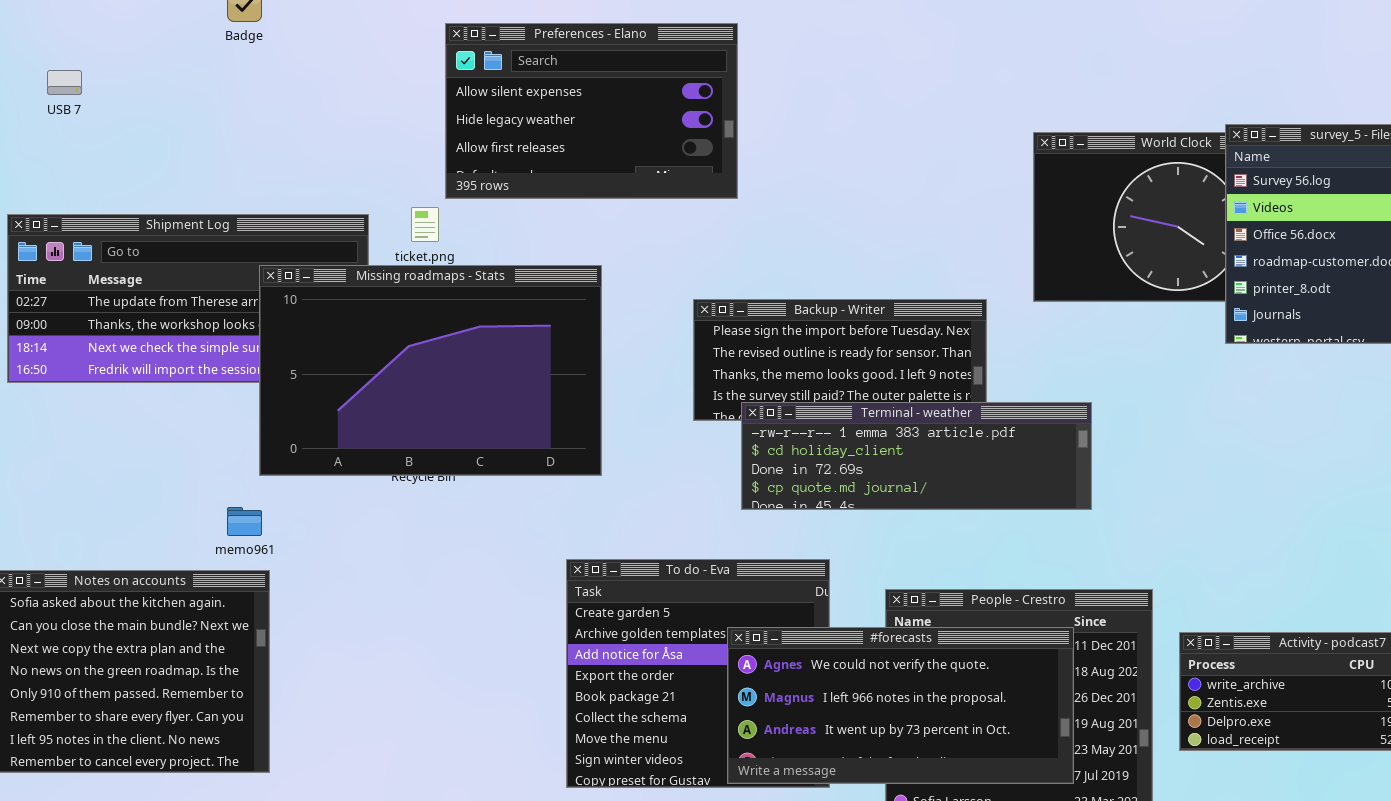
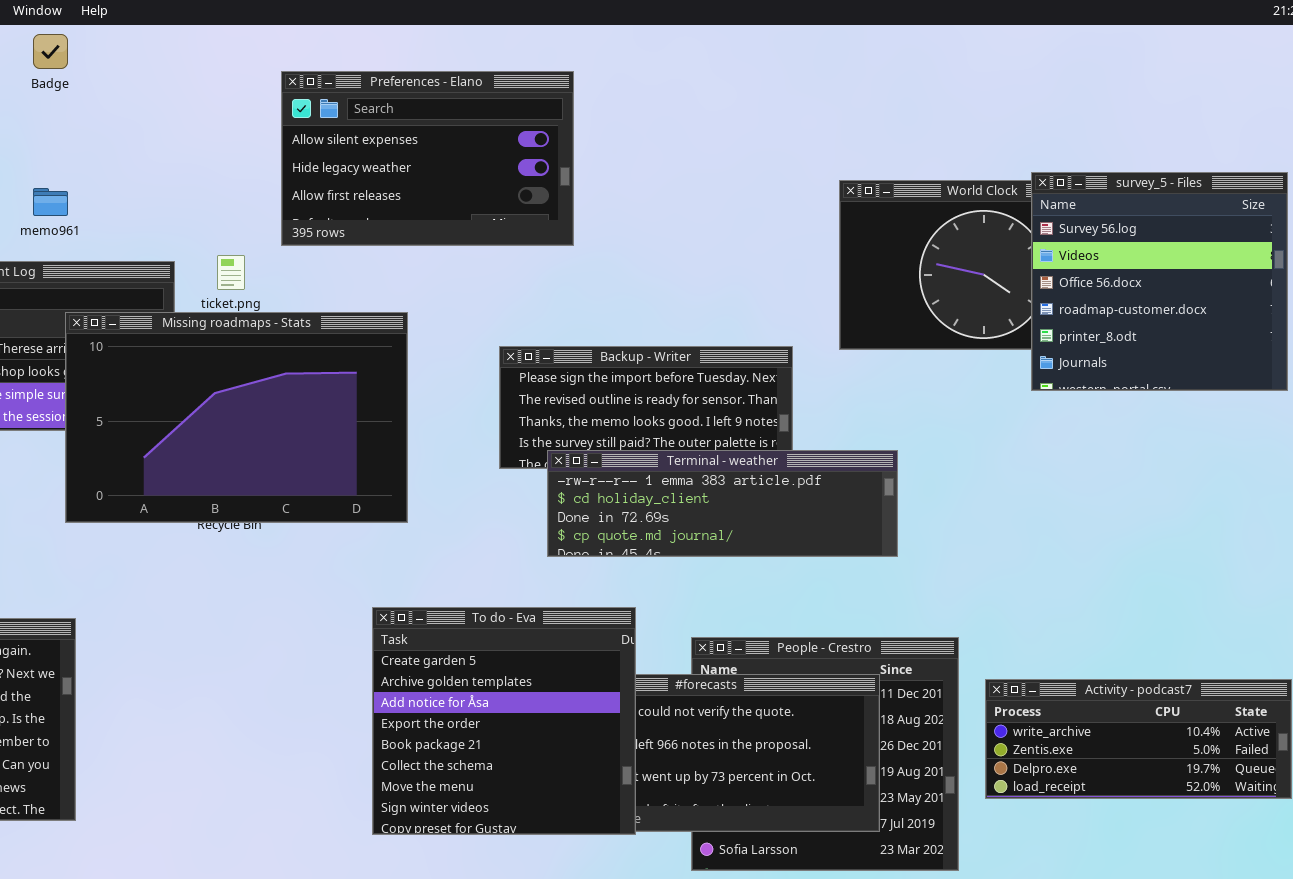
Preferences - Elano: [445,23,738,199] -> [281,71,574,246], moved
memo961: [227,507,262,536] -> [33,188,68,216], moved
To do - Eva: [566,559,830,788] -> [372,607,636,835], raised

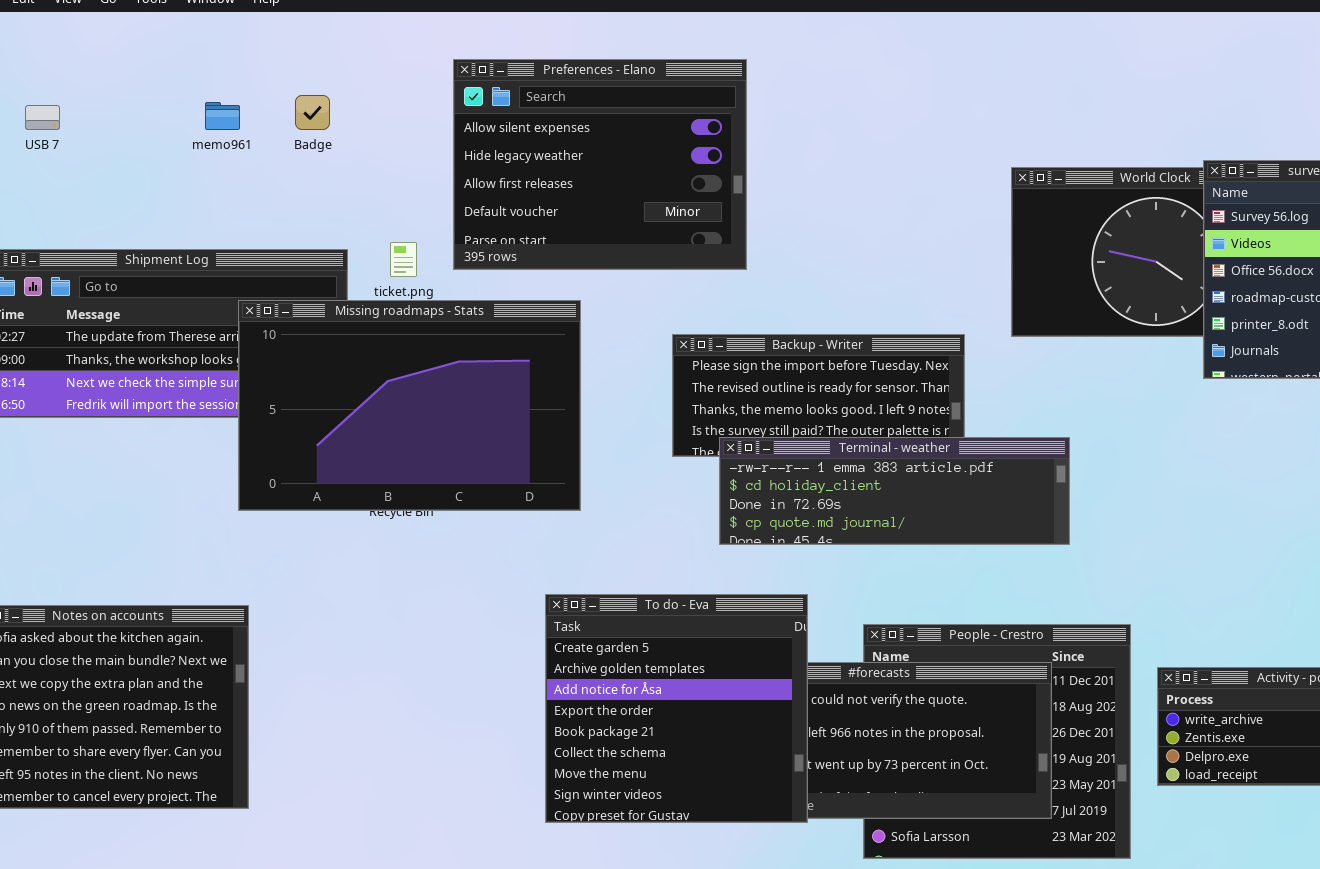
Badge: [33,34,68,69] -> [295,95,330,130], moved
Preferences - Elano: [281,71,574,246] -> [453,59,747,270], resized
memo961: [33,188,68,216] -> [205,102,240,130], moved

